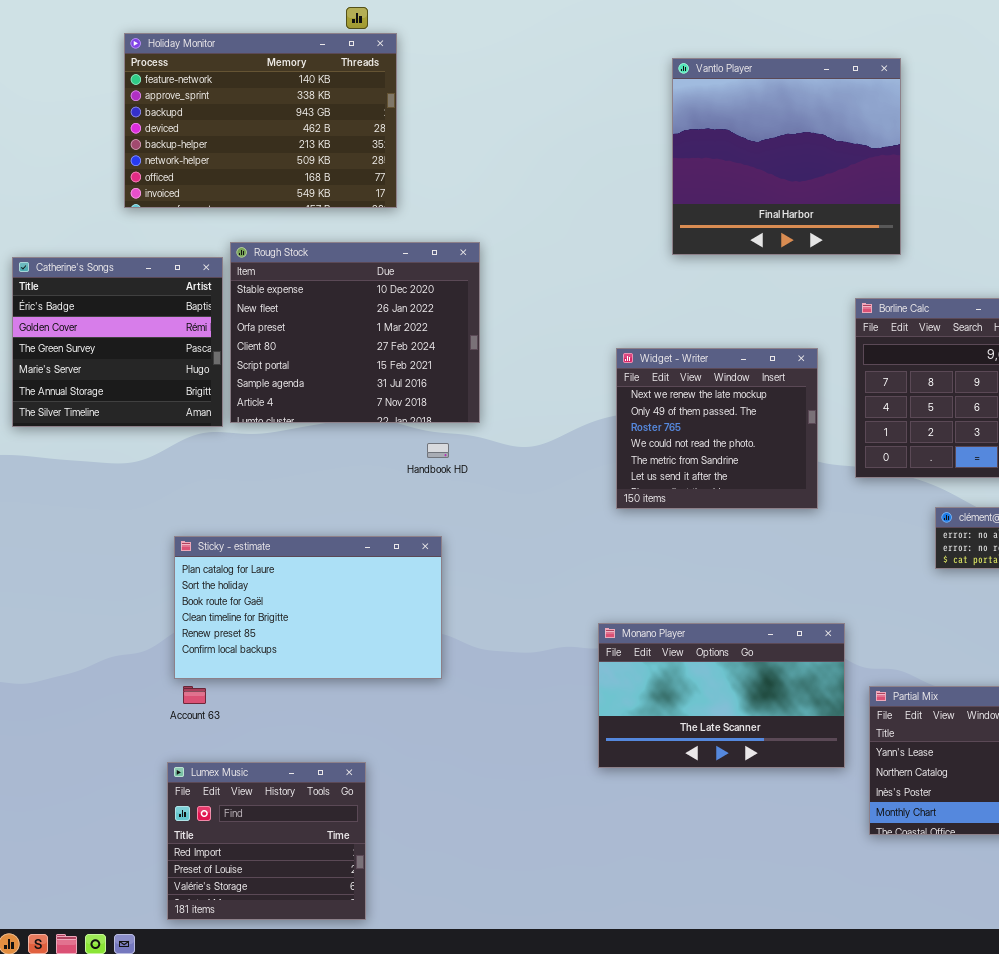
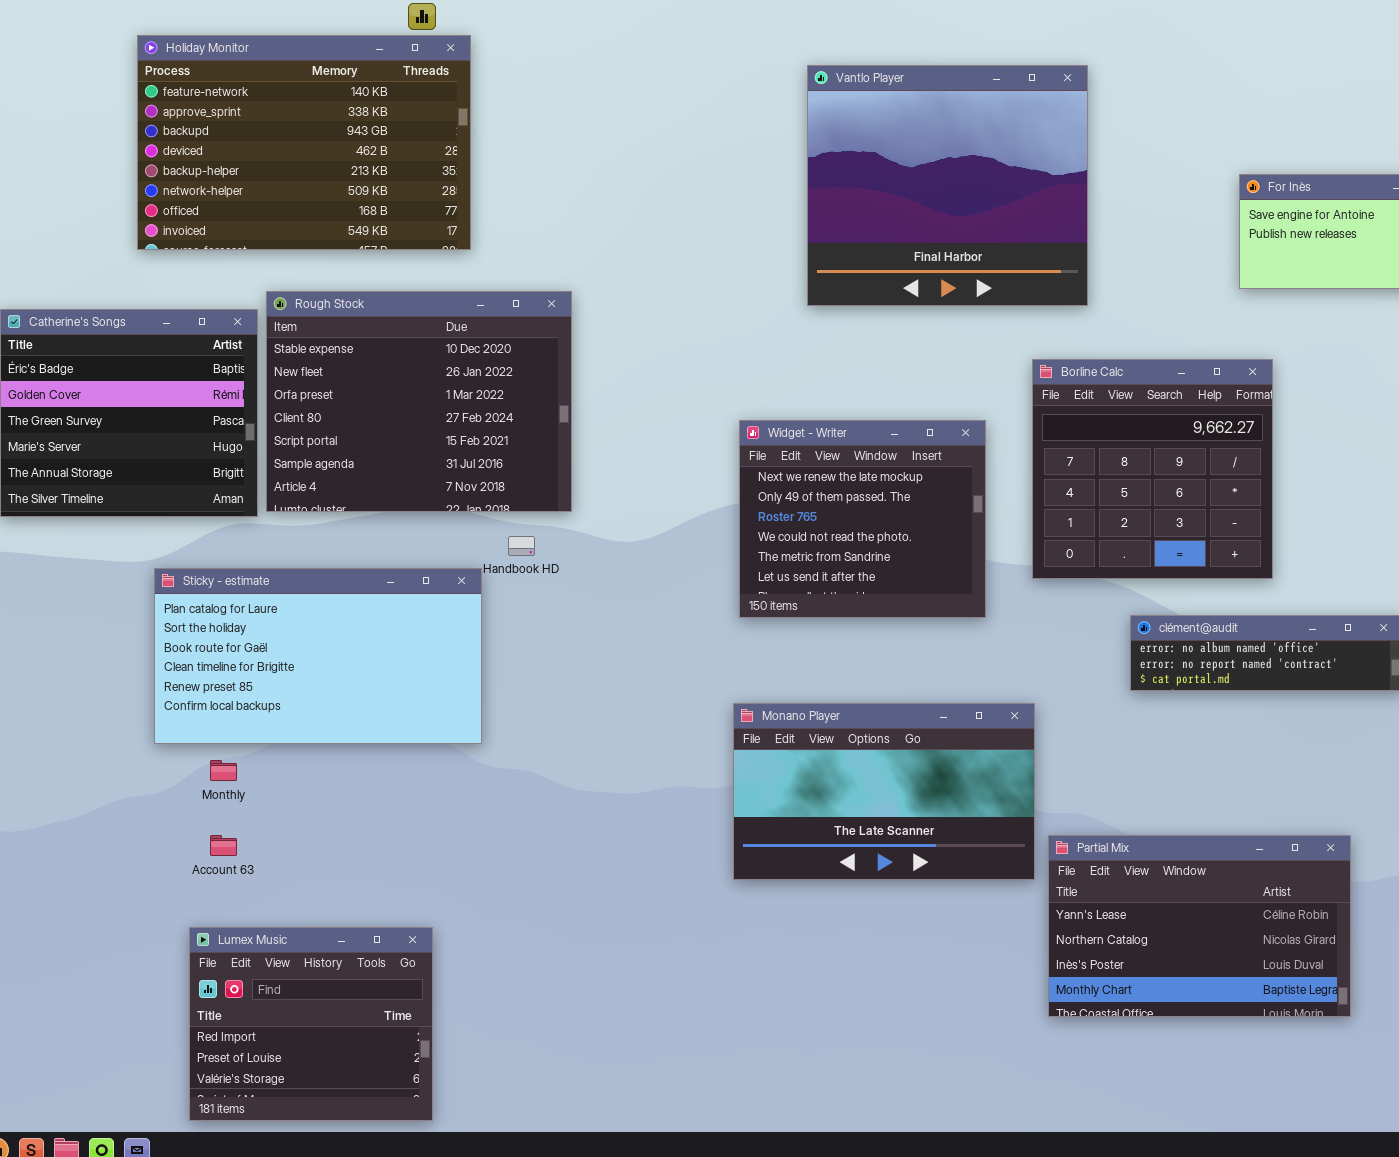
Sticky - estimate: [174,536,442,679] -> [154,568,482,744], moved
Monano Player: [598,623,845,768] -> [733,703,1035,880], moved

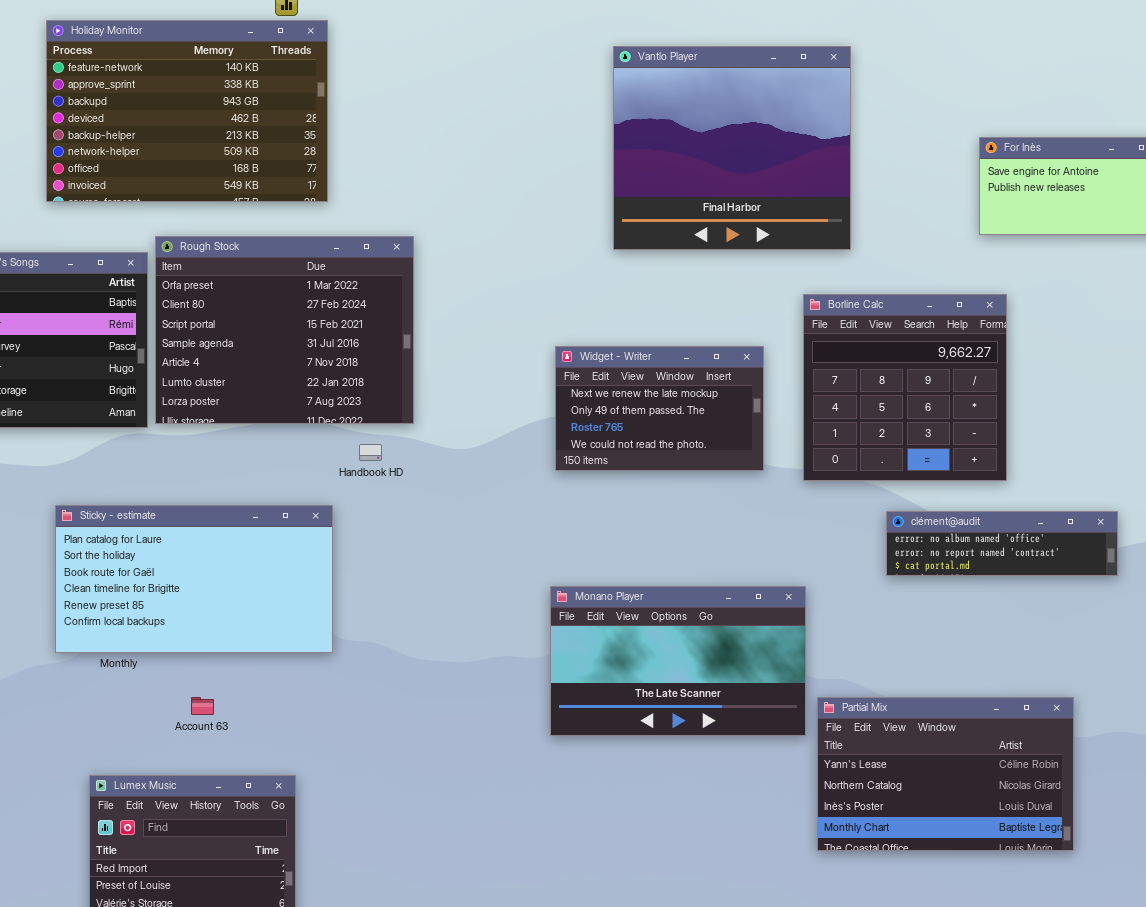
Rough Stock: [266,291,572,512] -> [155,236,414,424], scrolled down 2 rows
Widget - Writer: [739,420,986,618] -> [555,346,764,471], resized
Sticky - estimate: [154,568,482,744] -> [55,505,333,653], moved
Account 63: [210,835,237,856] -> [191,697,214,715], moved

